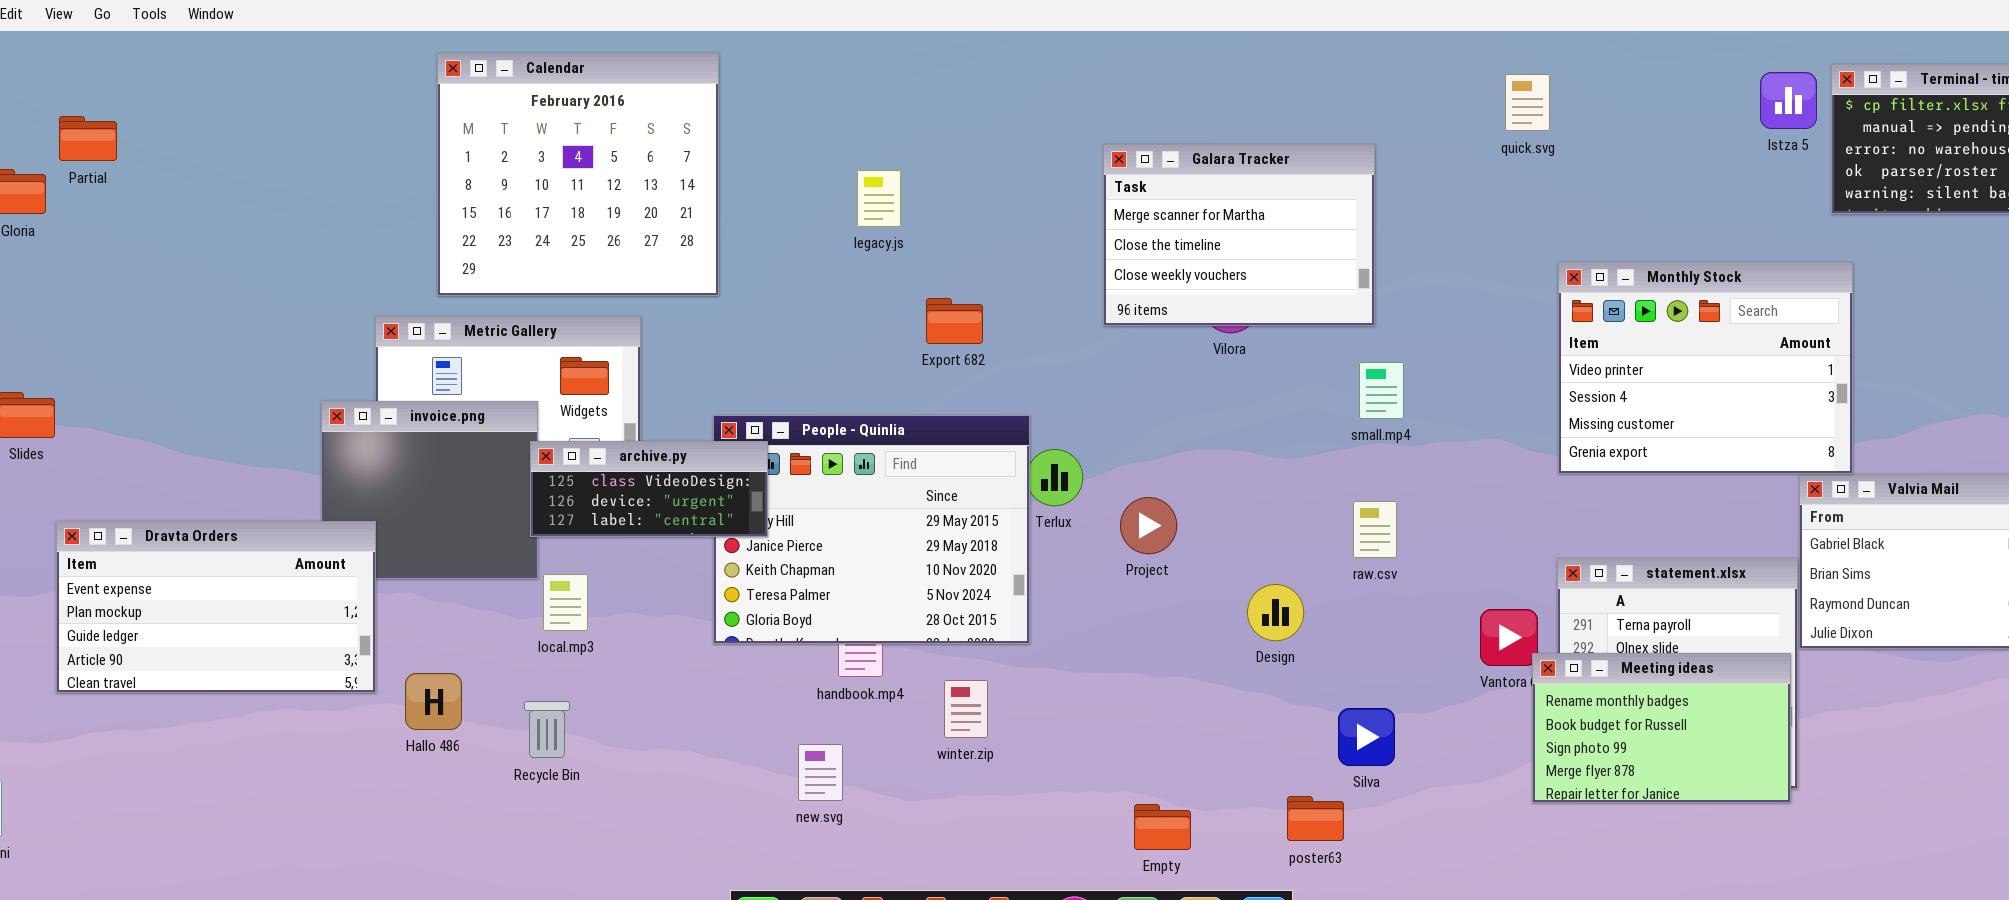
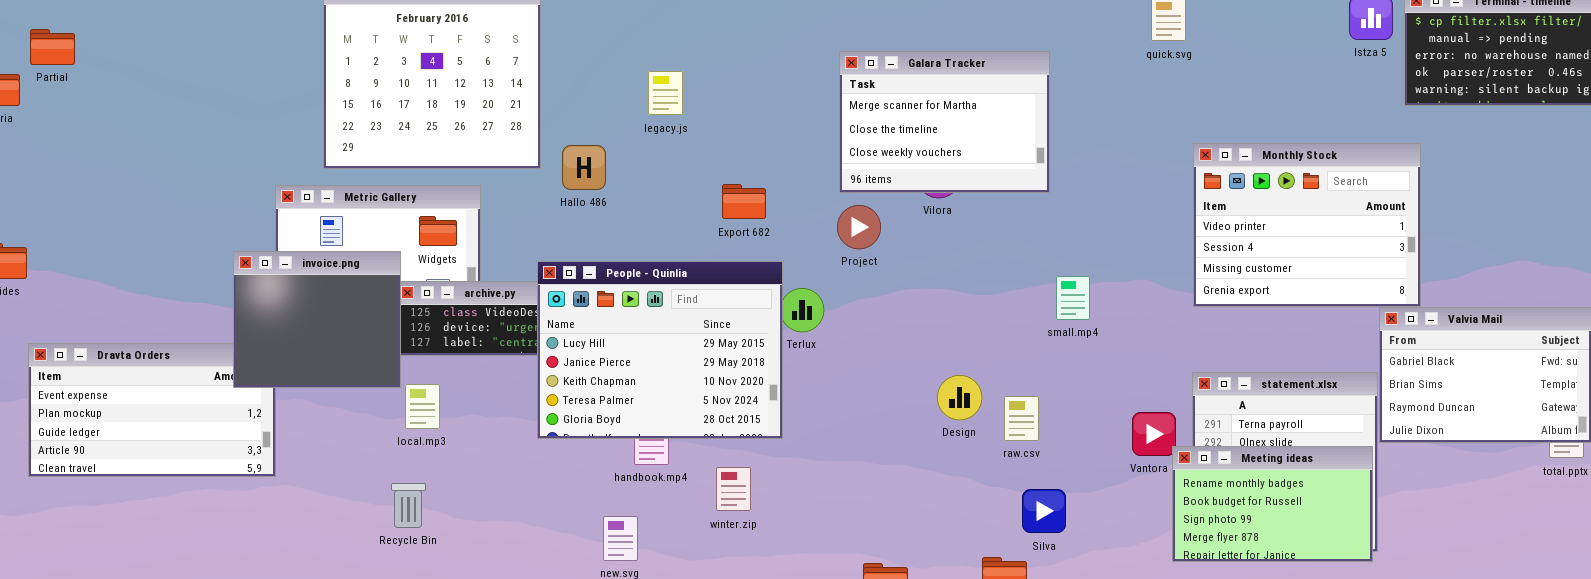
Export 682: [926,298,983,344] -> [722,184,766,219], moved
small.mp4: [1359,362,1404,419] -> [1056,276,1090,320], moved
invoice.png: [321,401,538,579] -> [233,251,401,388], raised
People - Quinlia: [713,415,1030,644] -> [537,261,783,439], raised
Project: [1120,497,1177,554] -> [837,205,881,249], moved
raw.csv: [1353,501,1397,558] -> [1004,396,1039,441], moved
Design: [1247,584,1304,641] -> [937,375,982,420], moved
Hallo 486: [405,673,462,730] -> [562,145,606,190], moved

